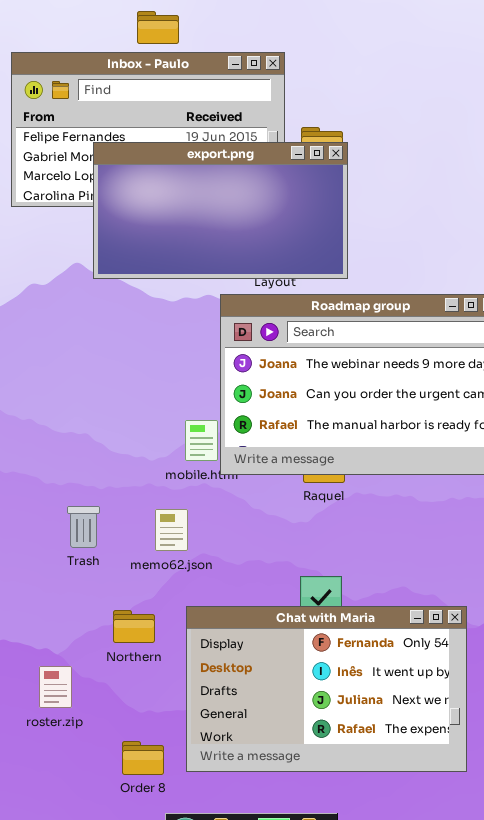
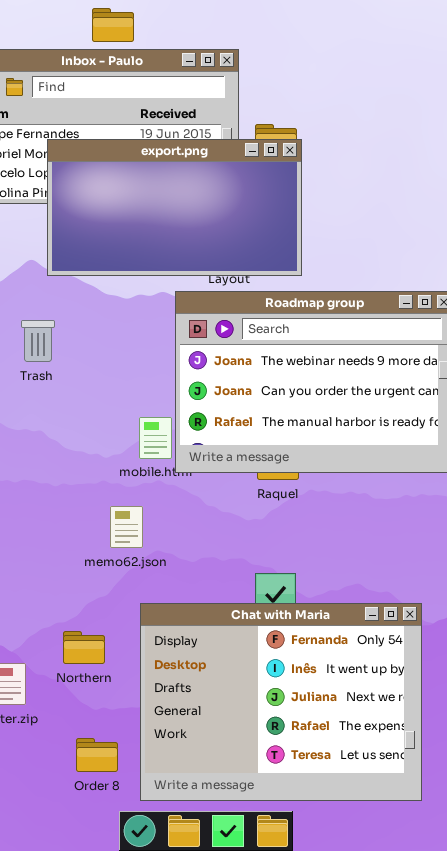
Trash: [67,506,100,548] -> [21,320,55,362], moved
Chat with Maria: [186,606,467,772] -> [140,603,422,801], resized
Northern: [113,610,155,643] -> [63,631,105,664], moved

